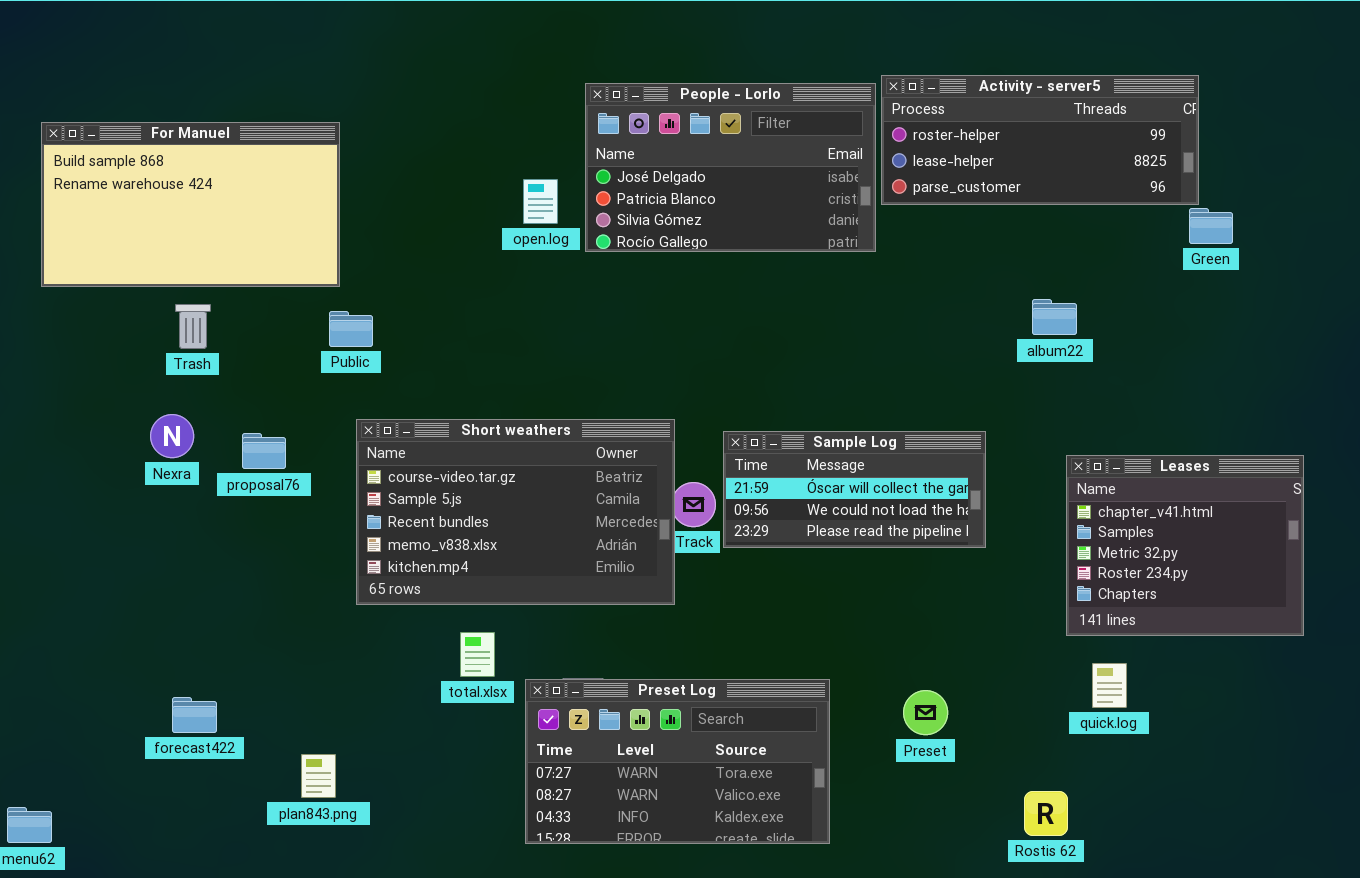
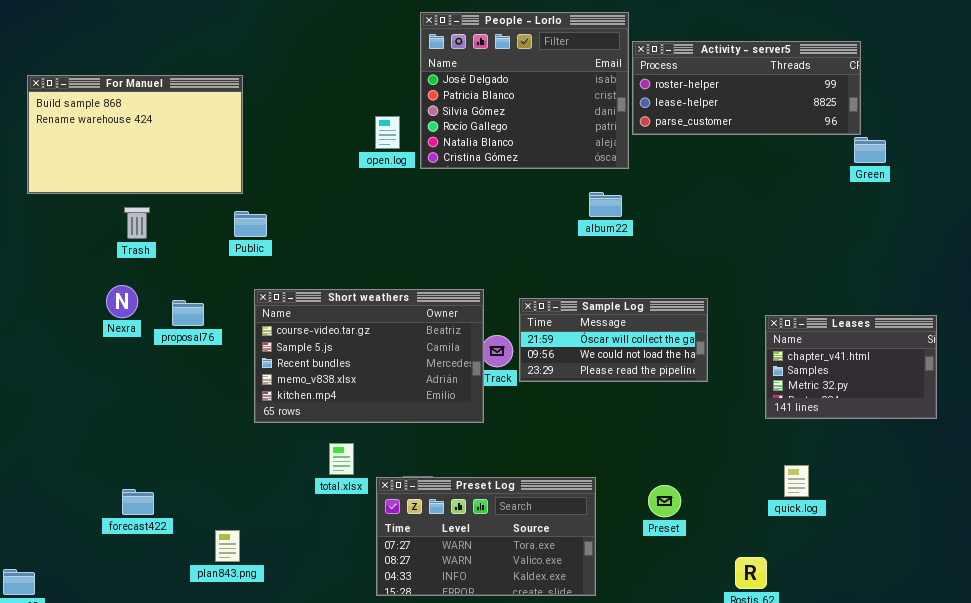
People - Lorlo: [585,83,876,252] -> [420,12,629,169], resized
album22: [1032,299,1077,335] -> [589,192,622,217], moved
Leases: [1066,455,1304,636] -> [765,315,937,419], resized

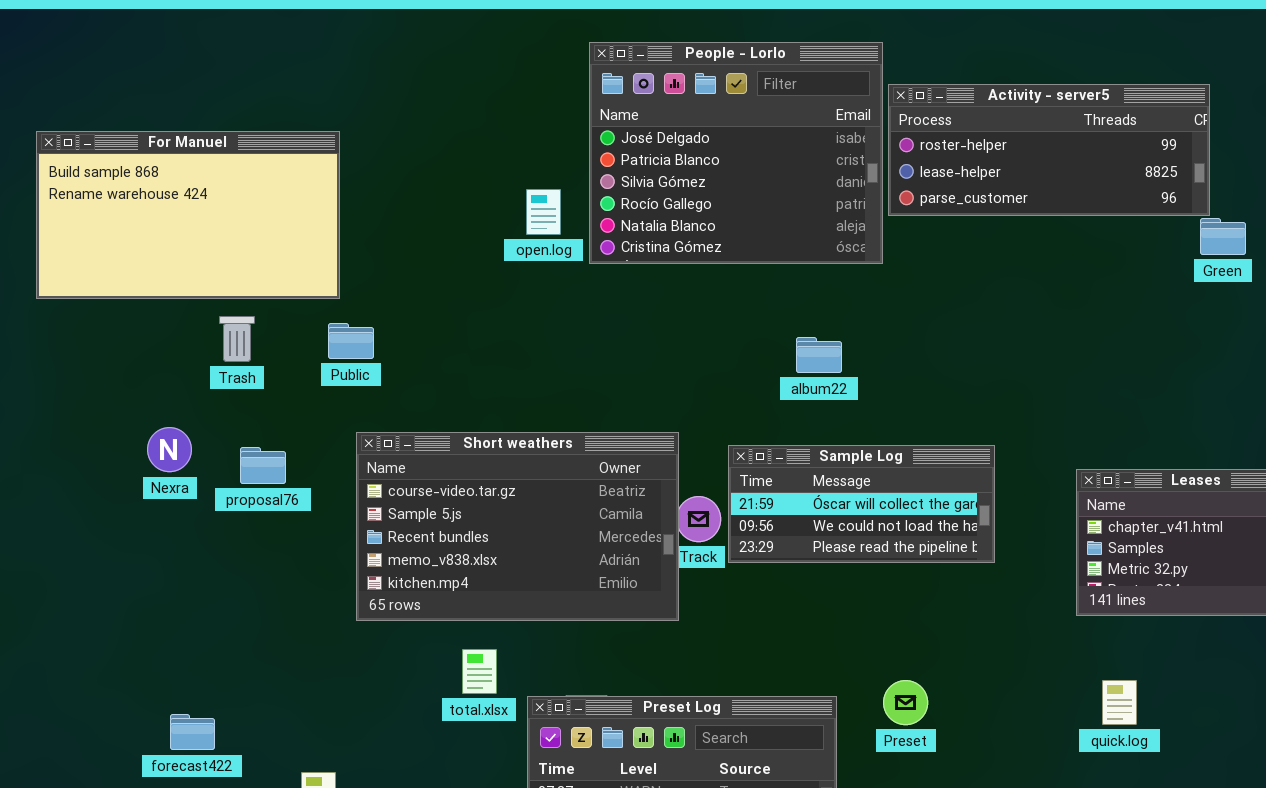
album22: [589,192,622,217] -> [796,337,842,373], moved
Trash: [124,207,150,239] -> [219,316,255,362], moved
Preset: [648,485,681,517] -> [883,680,928,725], moved

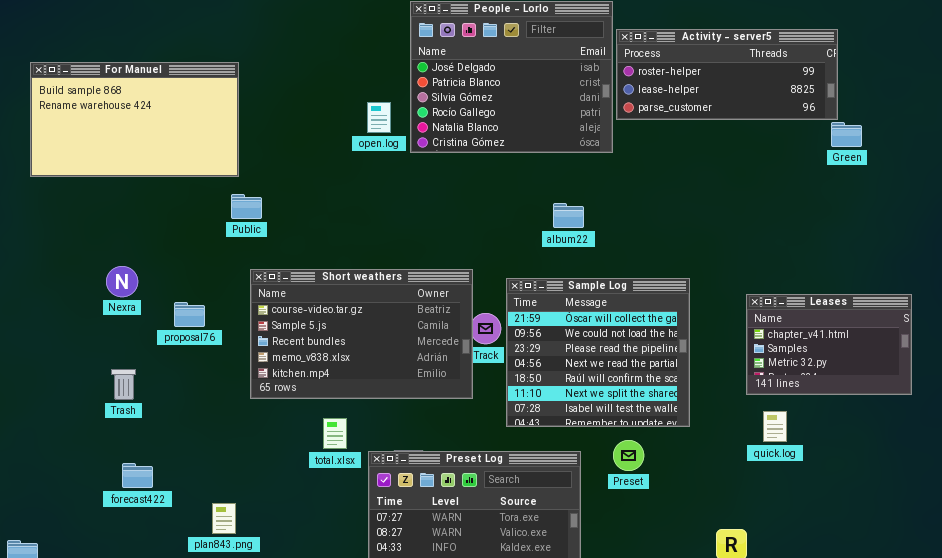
Trash: [219,316,255,362] -> [111,369,136,400], moved
Sample Log: [728,445,995,563] -> [506,278,690,427], resized
proposal76: [240,447,286,484] -> [174,302,205,327], moved
quick.log: [1102,680,1137,725] -> [763,411,787,442], moved

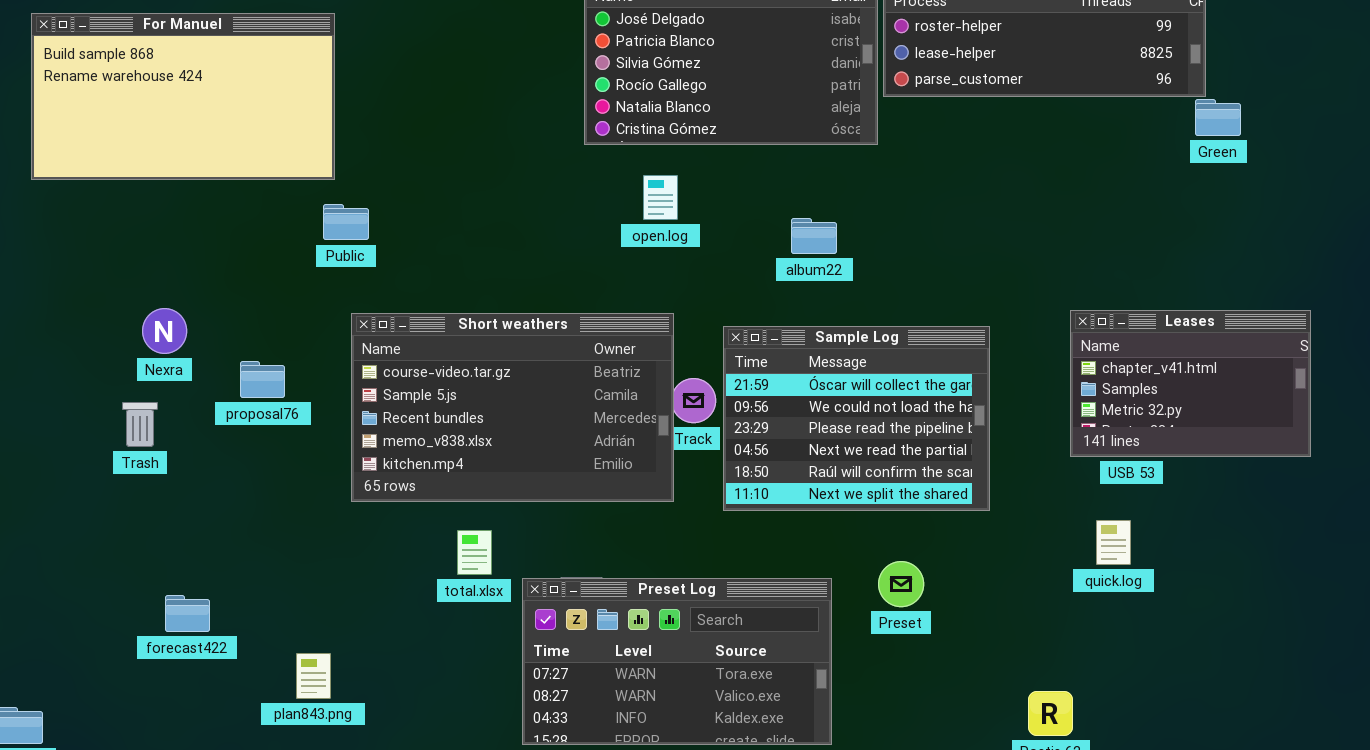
open.log: [367,102,391,133] -> [643,175,678,220], moved
Sample Log: [506,278,690,427] -> [723,326,990,511], resized
Leases: [746,294,912,395] -> [1070,310,1311,457], moved
Trash: [111,369,136,400] -> [122,402,158,447], moved

